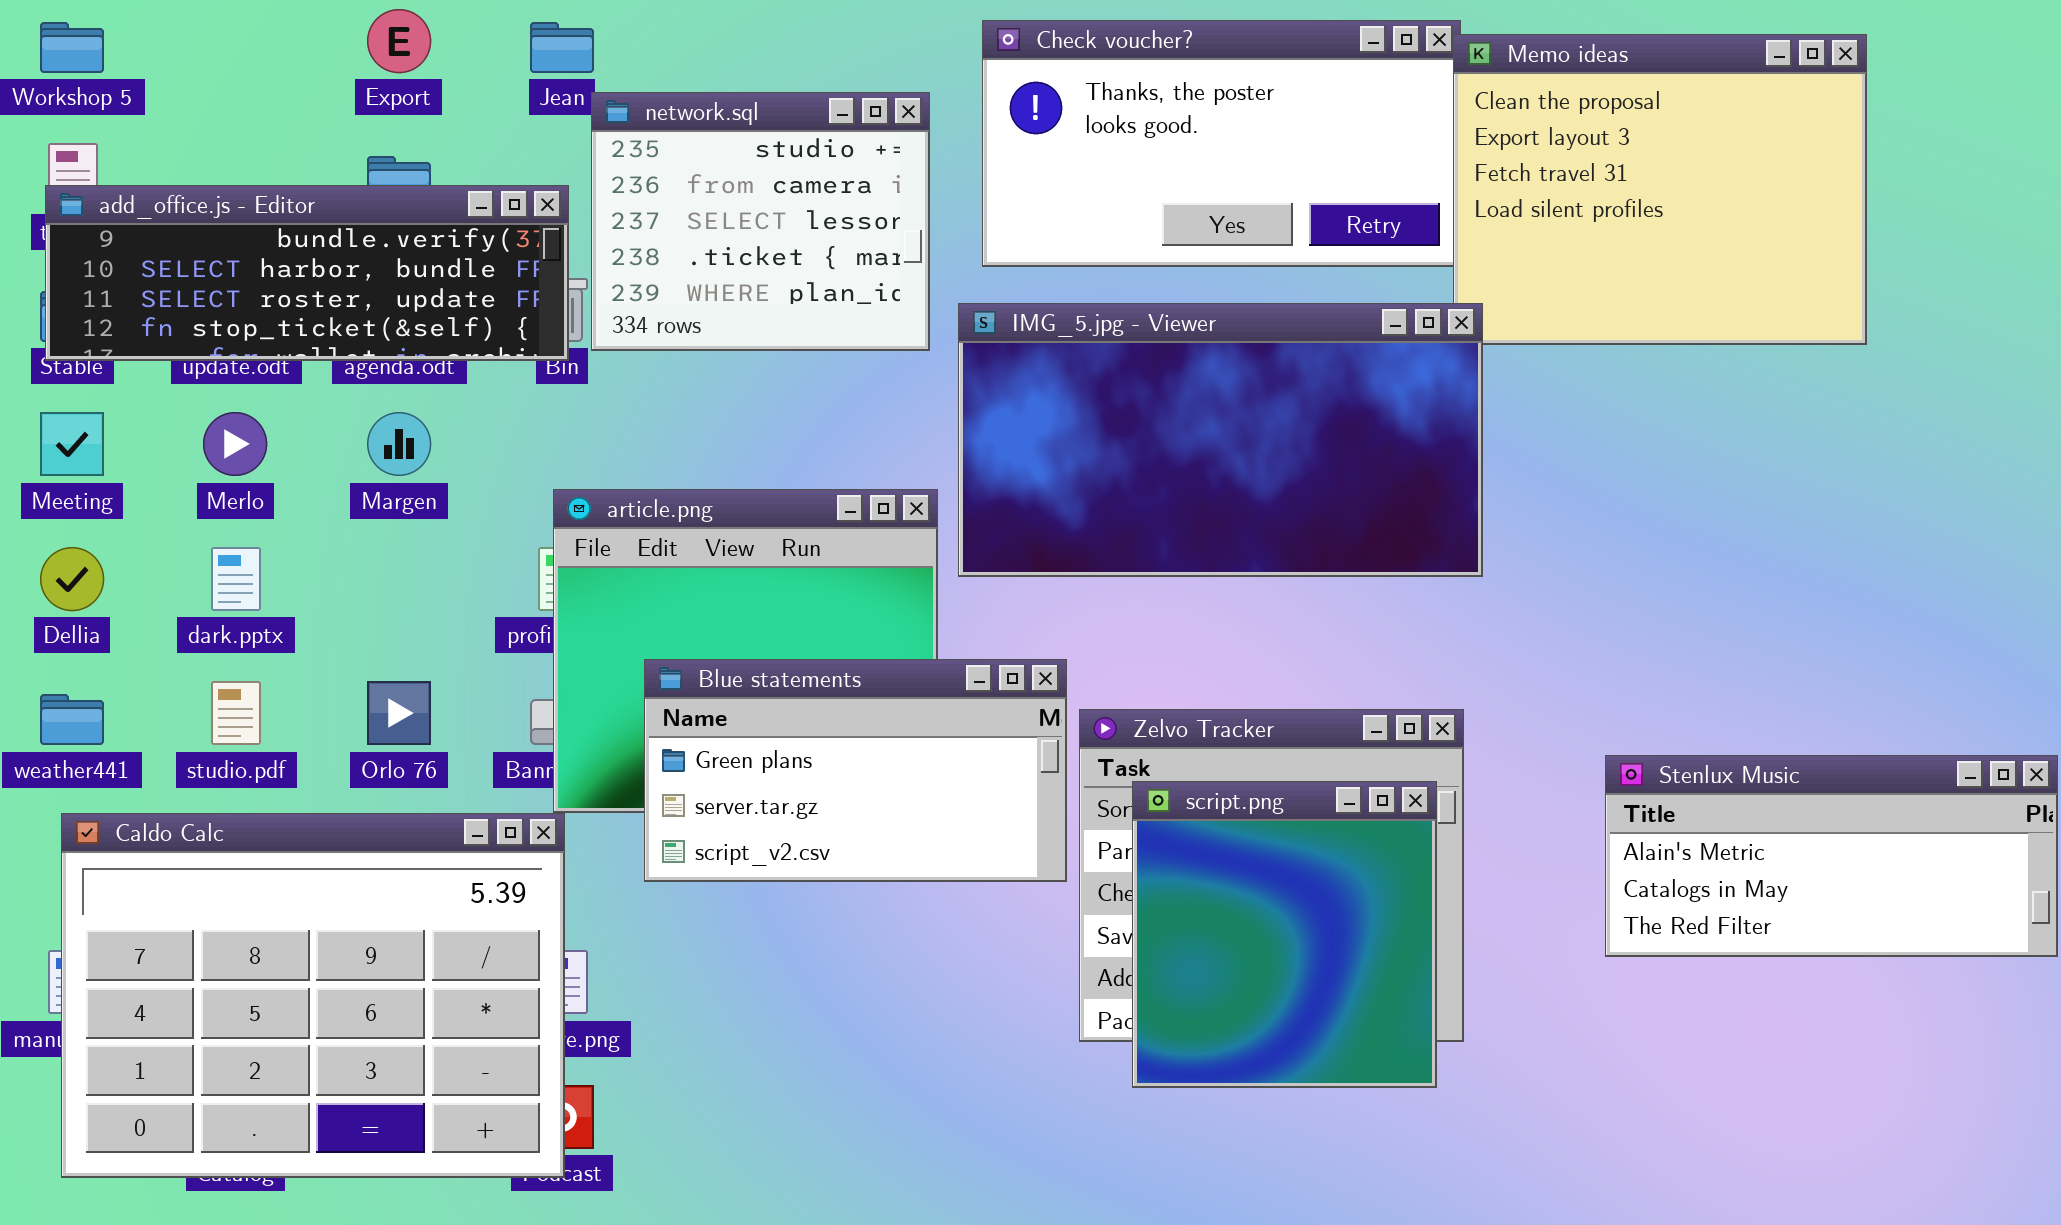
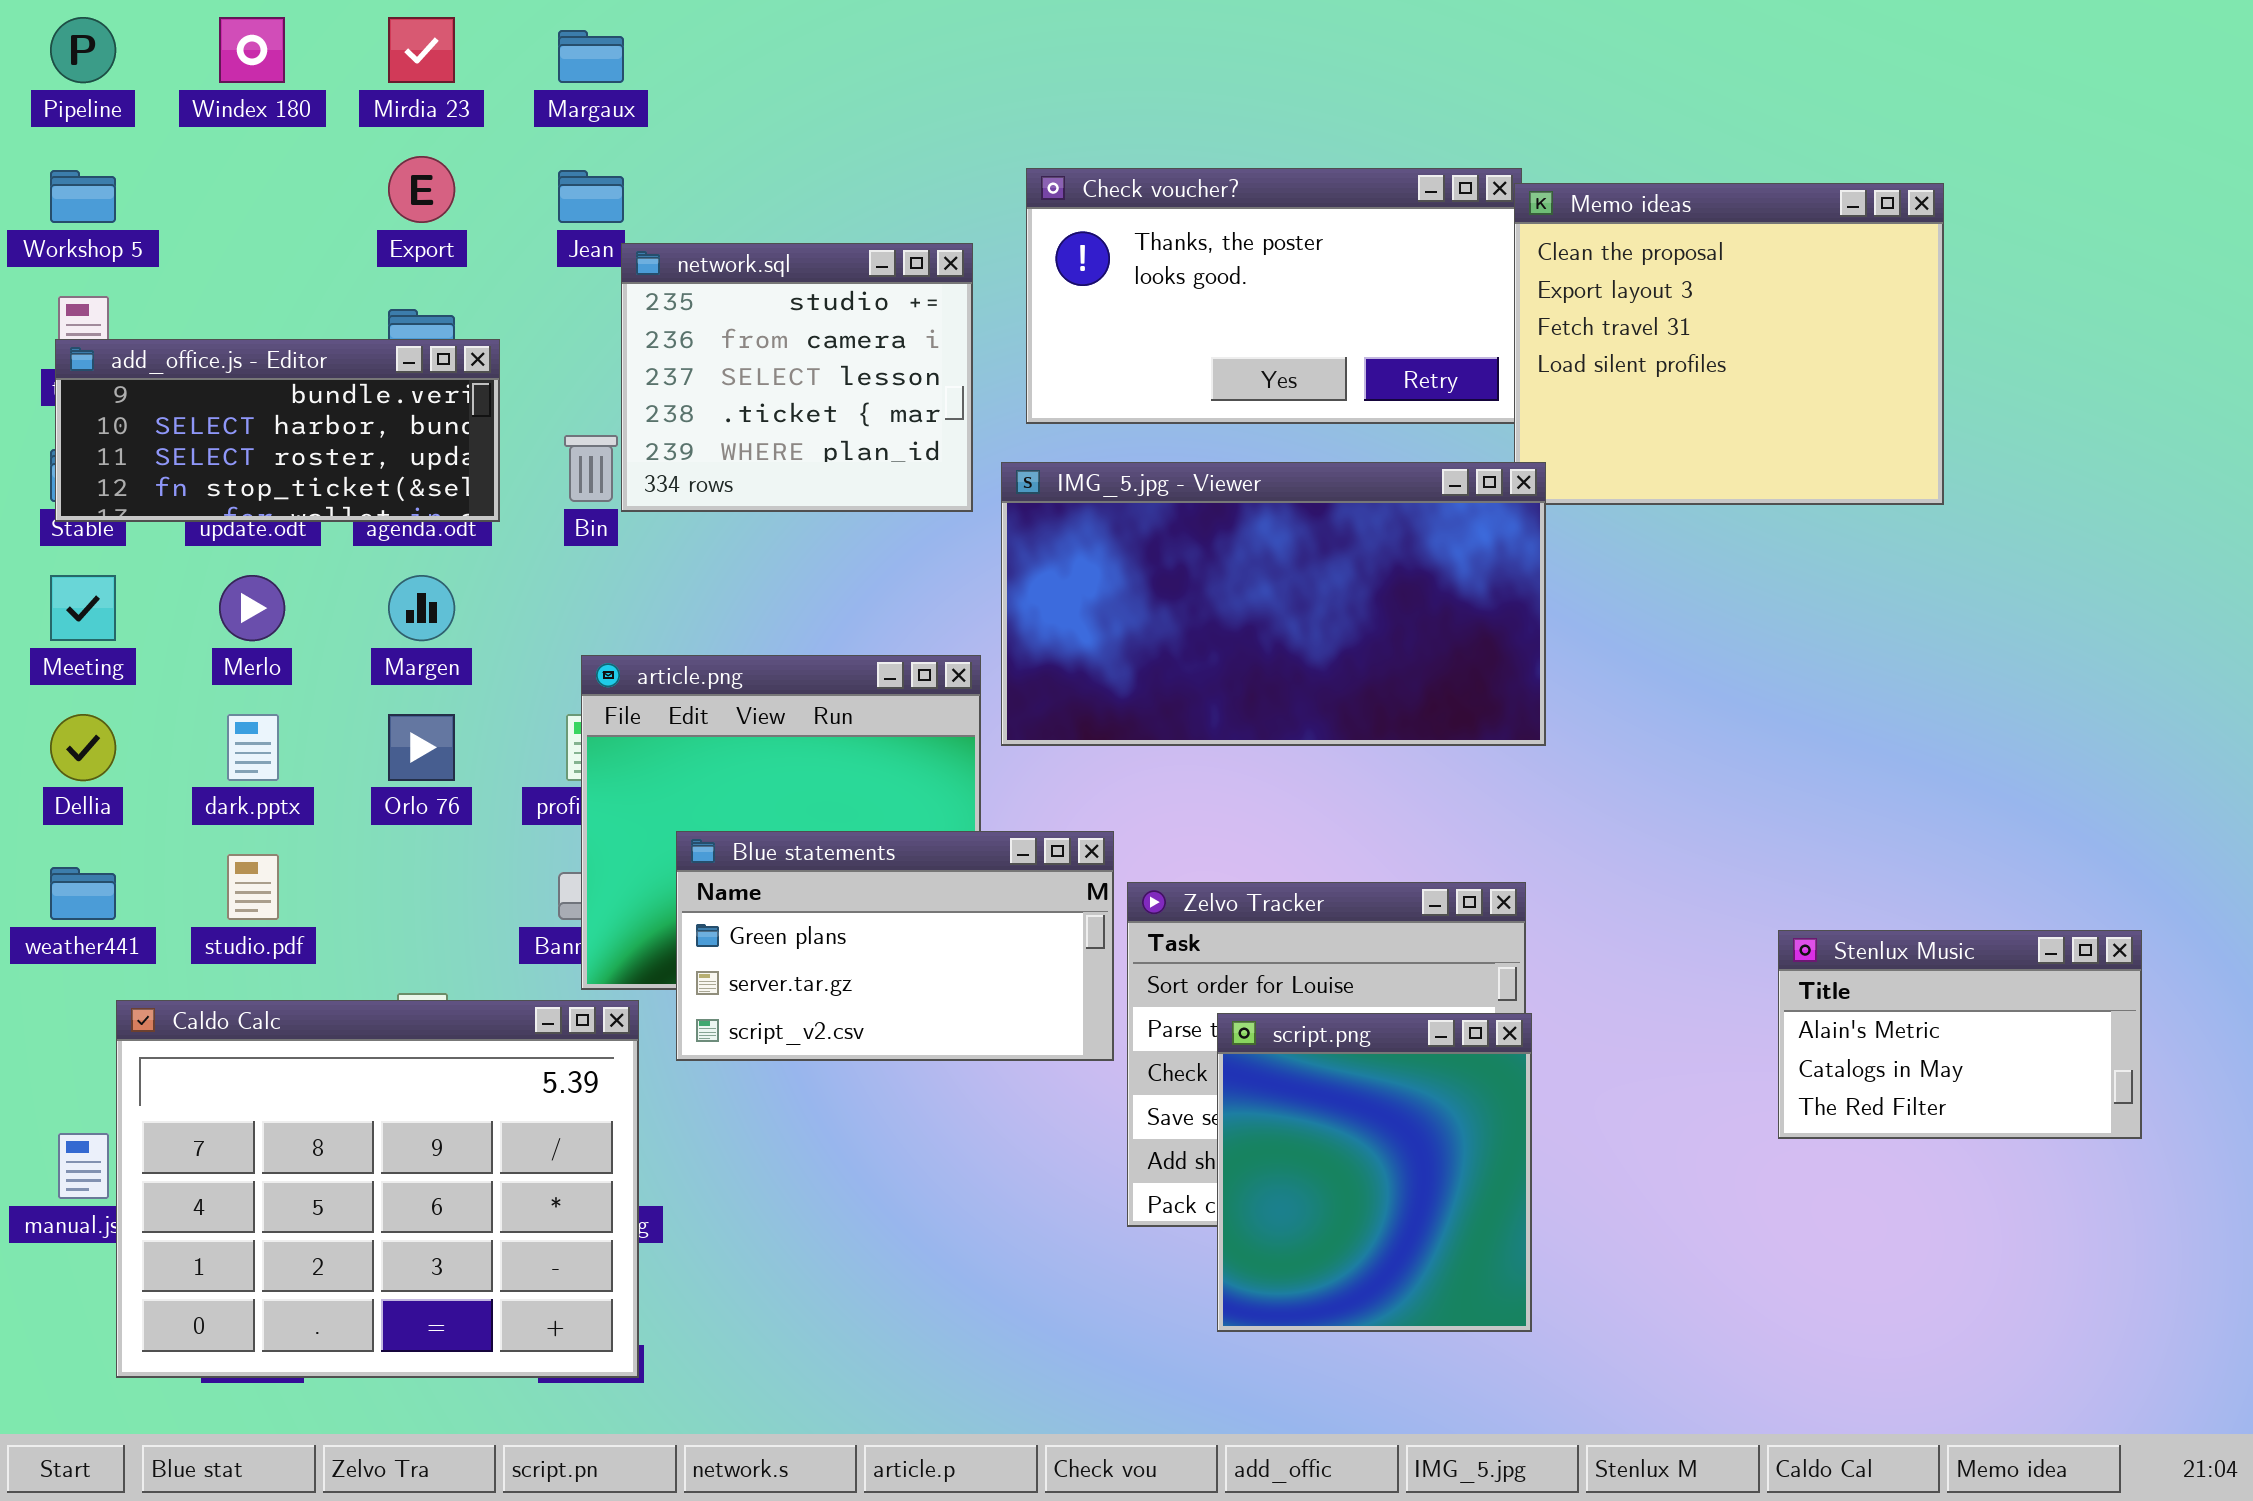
add_office.js - Editor: [45,185,569,361] -> [55,339,500,522], resized
Orlo 76: [367,681,431,745] -> [388,714,455,781], moved
Stenlux Music: [1605,755,2058,957] -> [1778,930,2142,1139], resized
script.png: [1132,781,1437,1088] -> [1217,1013,1532,1332], moved
Caldo Calc: [61,813,565,1178] -> [116,1000,639,1378], moved

